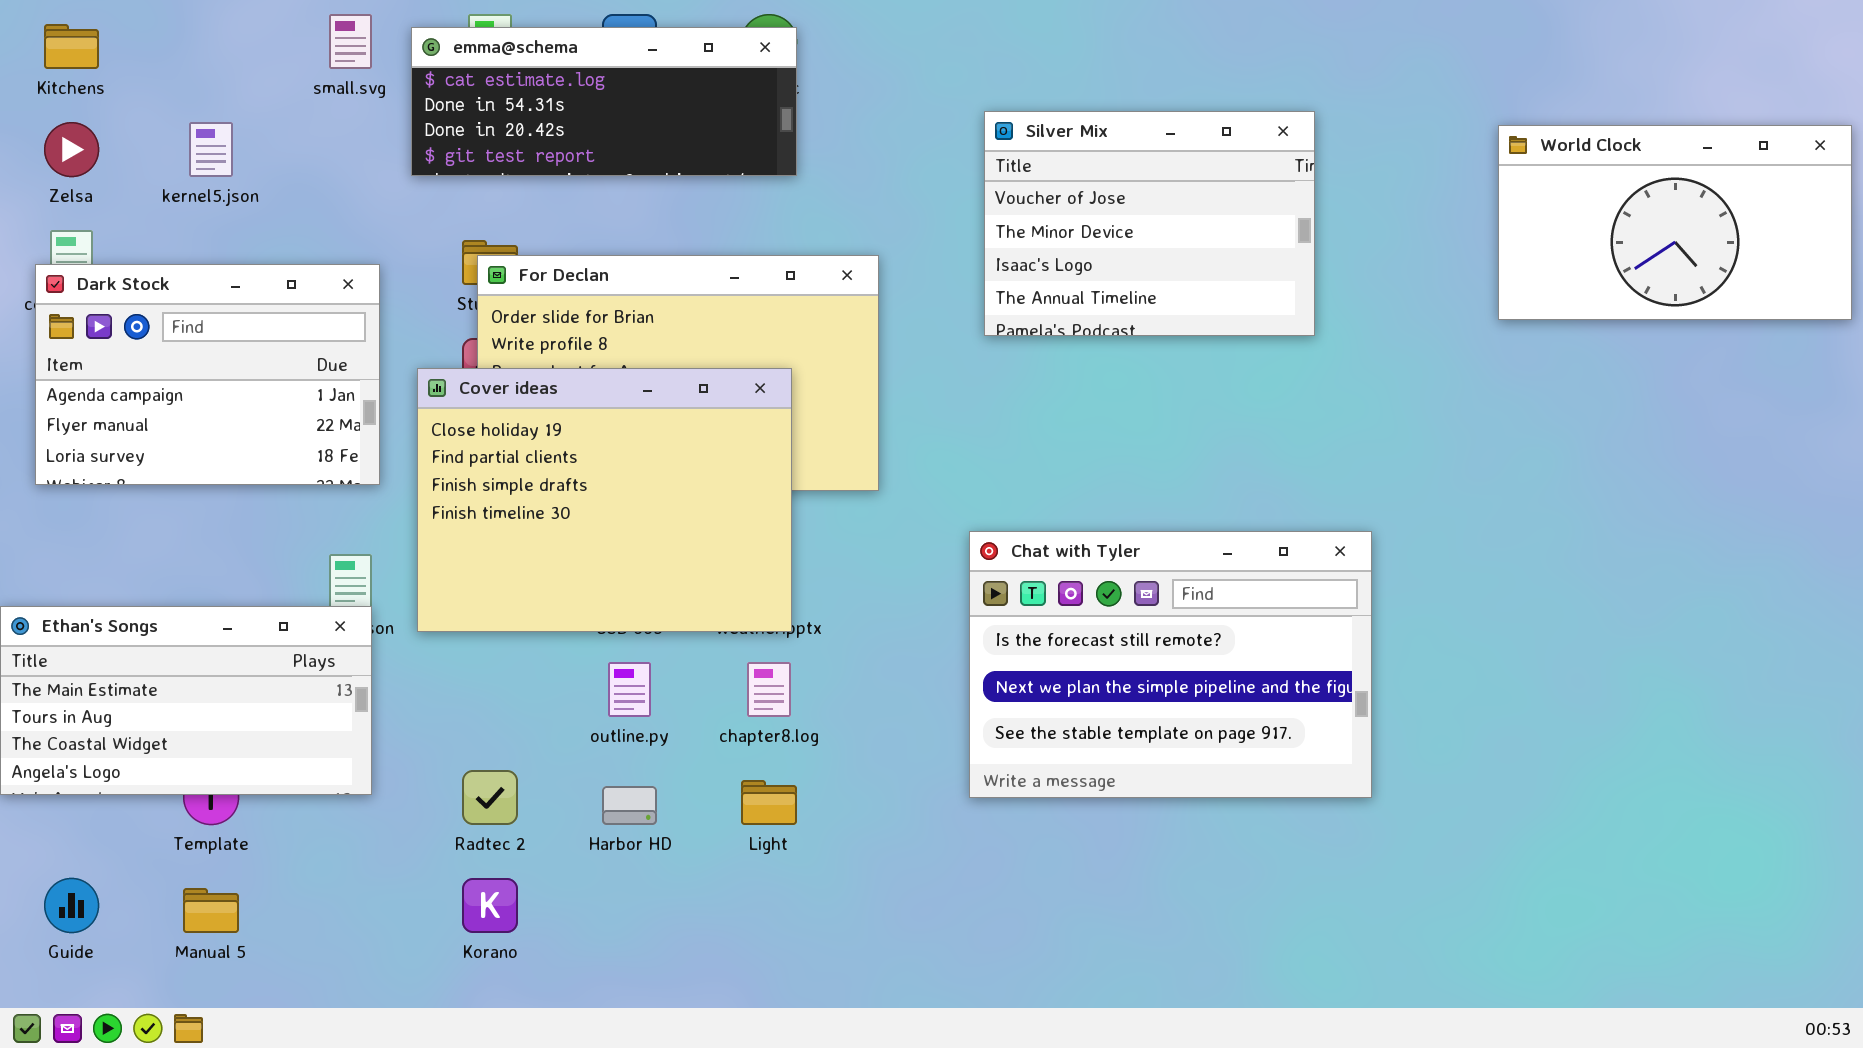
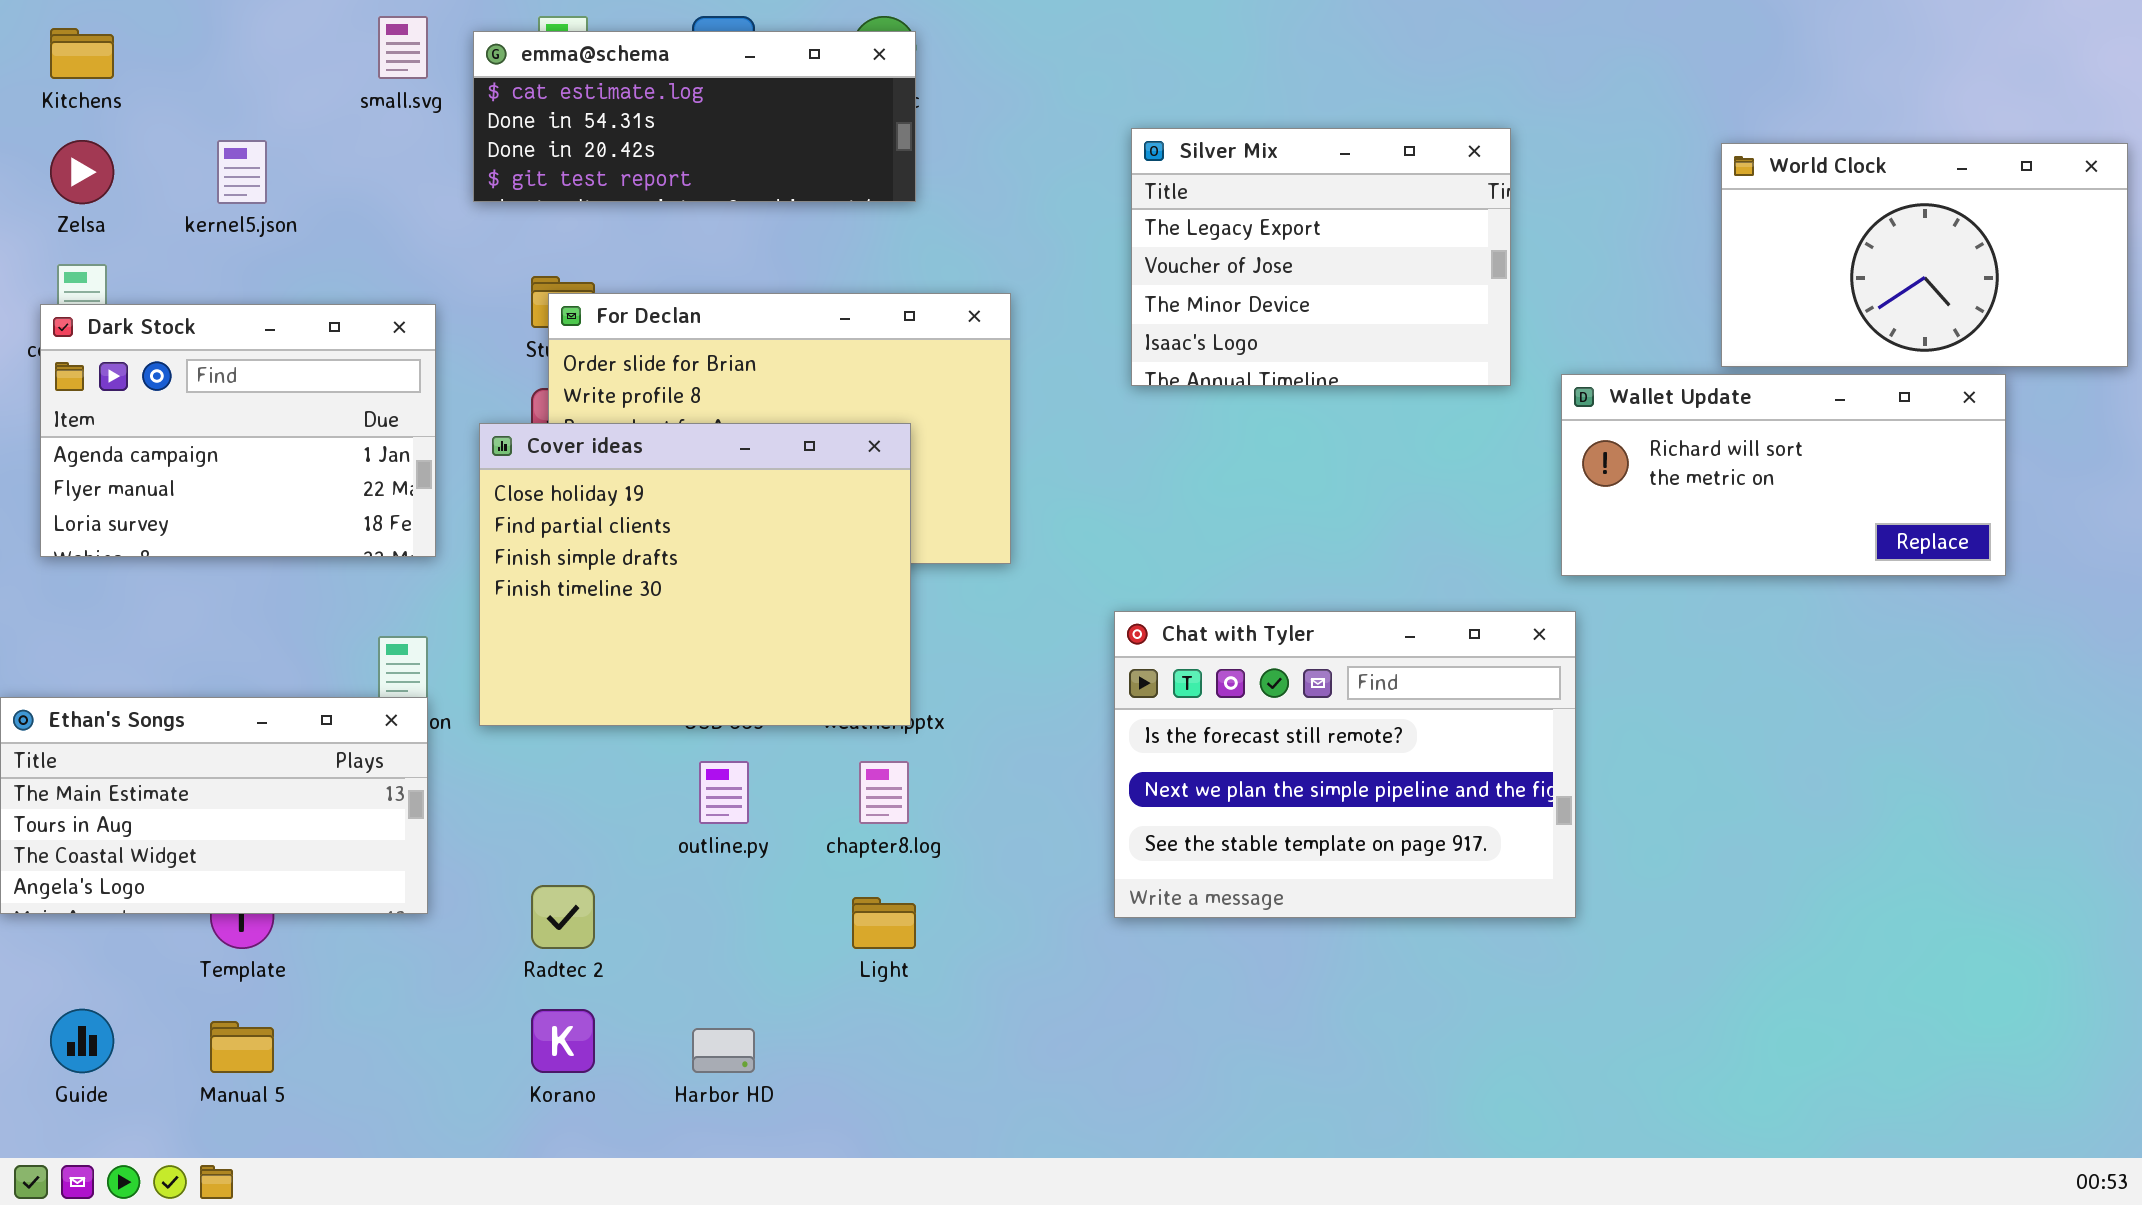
Silver Mix: [984,111,1315,336] -> [1131,128,1511,386], scrolled up 1 row
Wallet Update: none -> [1561,374,2006,576], opened
Harbor HD: [602,786,657,825] -> [692,1028,755,1073], moved

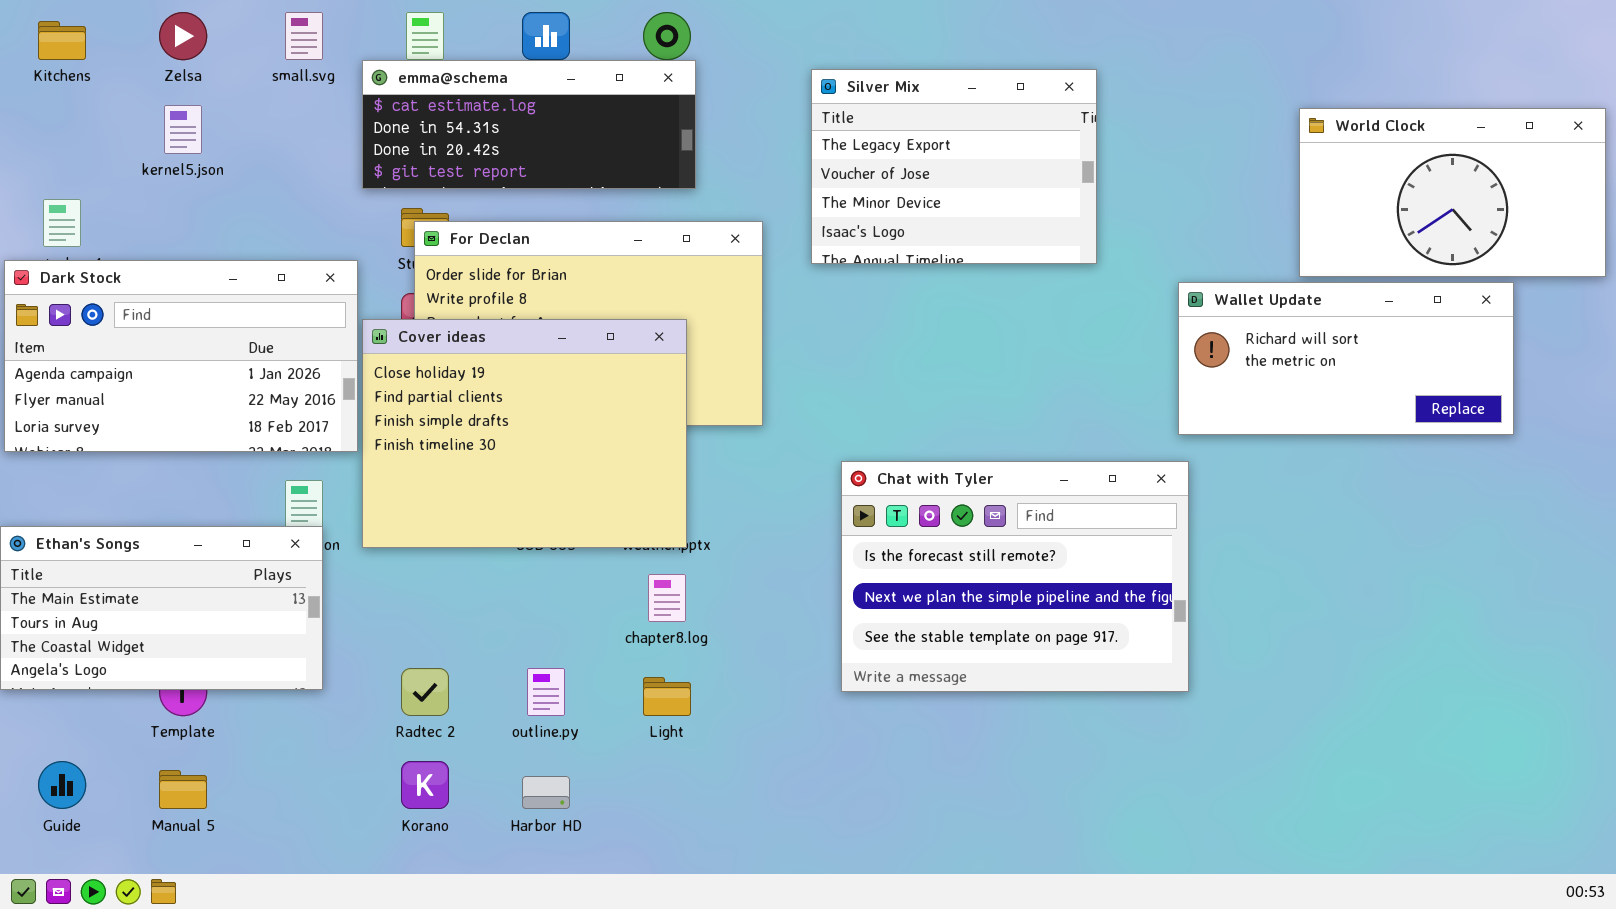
emma@schema: [473,31,916,202] -> [362,60,696,189], moved
Silver Mix: [1131,128,1511,386] -> [811,69,1097,264], moved
Zelsa: [50,140,114,204] -> [159,12,207,60], moved
Dark Stock: [40,304,436,557] -> [4,260,358,452], moved, resized
outline.py: [699,761,749,824] -> [527,668,565,716], moved

